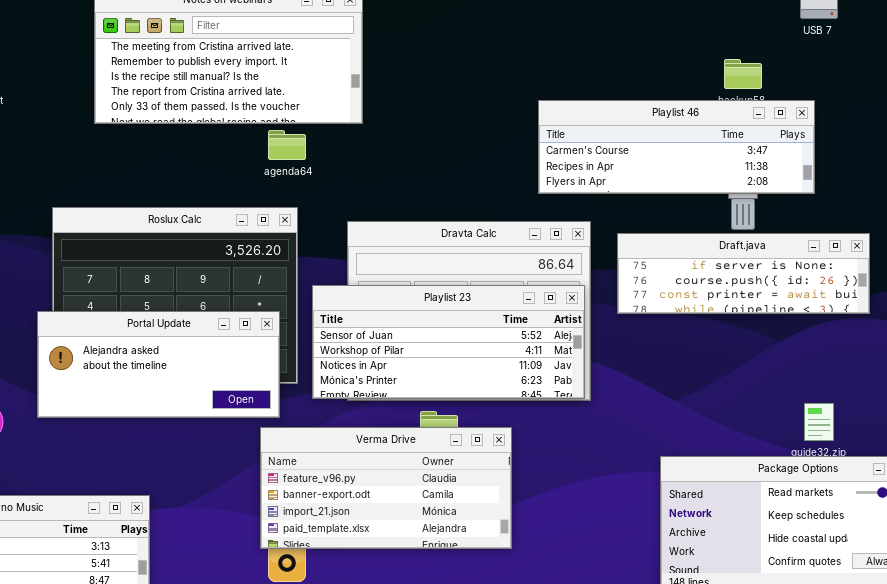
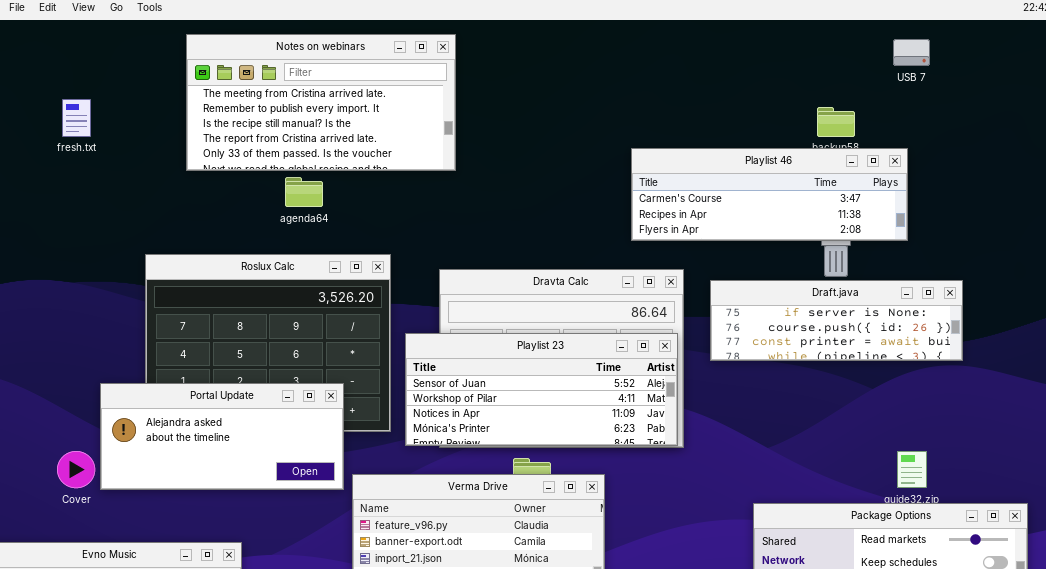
agenda64: [268,130,306,160] -> [285,177,323,207], moved
Portal Update: [37,311,280,418] -> [100,383,344,490], moved

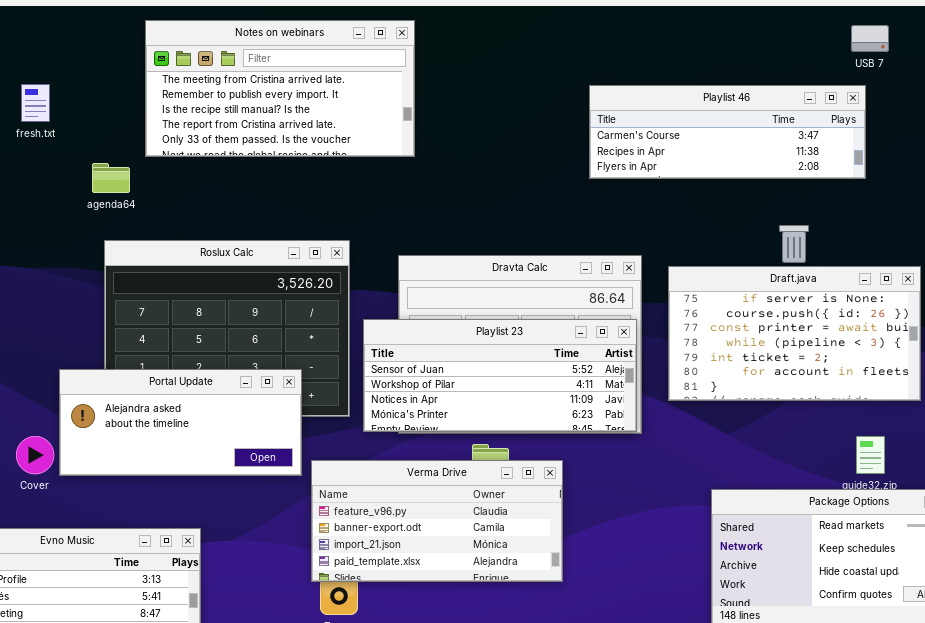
Playlist 46: [631,148,908,241] -> [589,85,866,179], moved
agenda64: [285,177,323,207] -> [92,163,130,193], moved
Draft.java: [710,280,963,361] -> [668,266,921,401], resized

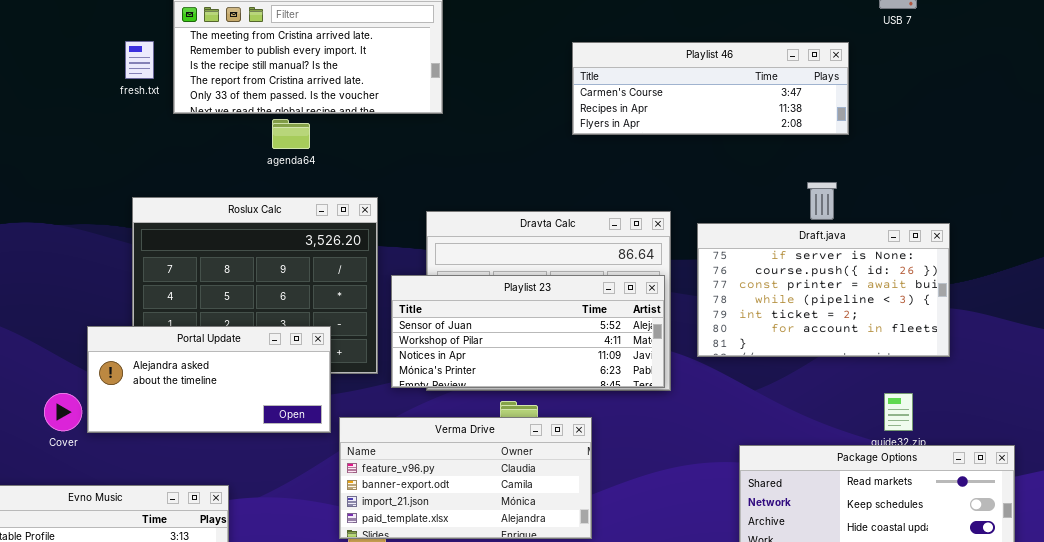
fresh.txt: [21,84,50,122] -> [125,41,154,79], moved
Playlist 46: [589,85,866,179] -> [572,42,849,135], moved
agenda64: [92,163,130,193] -> [272,119,310,149], moved

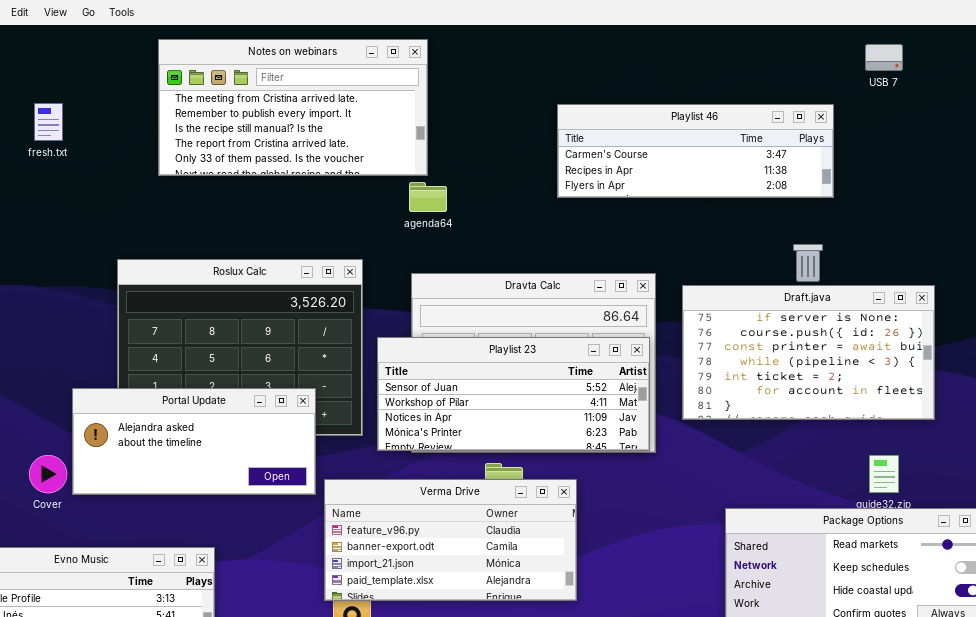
fresh.txt: [125,41,154,79] -> [34,103,63,141], moved
agenda64: [272,119,310,149] -> [409,182,447,212], moved

